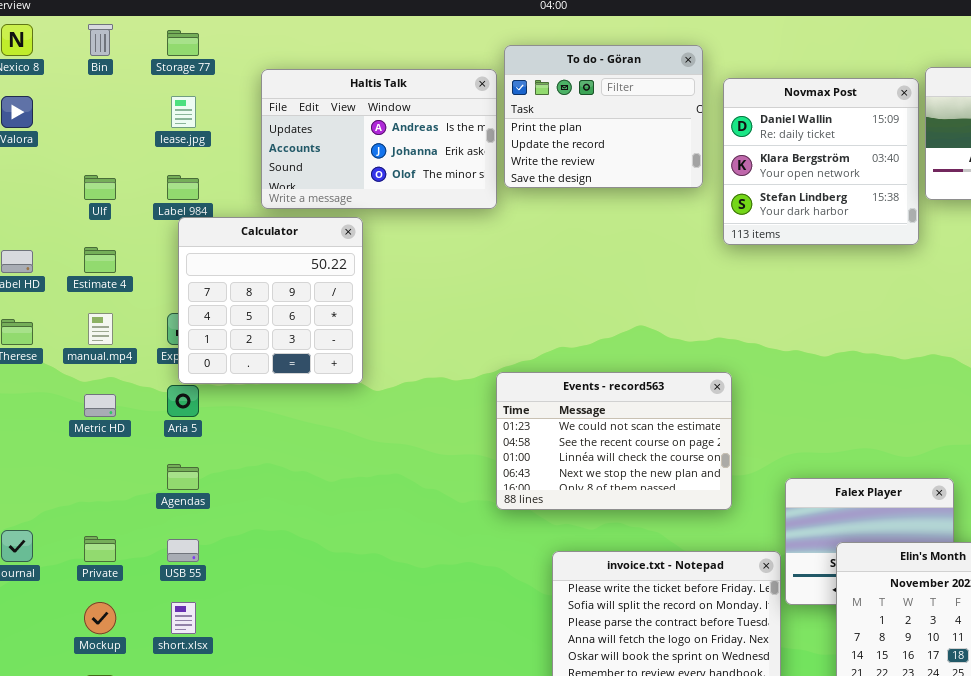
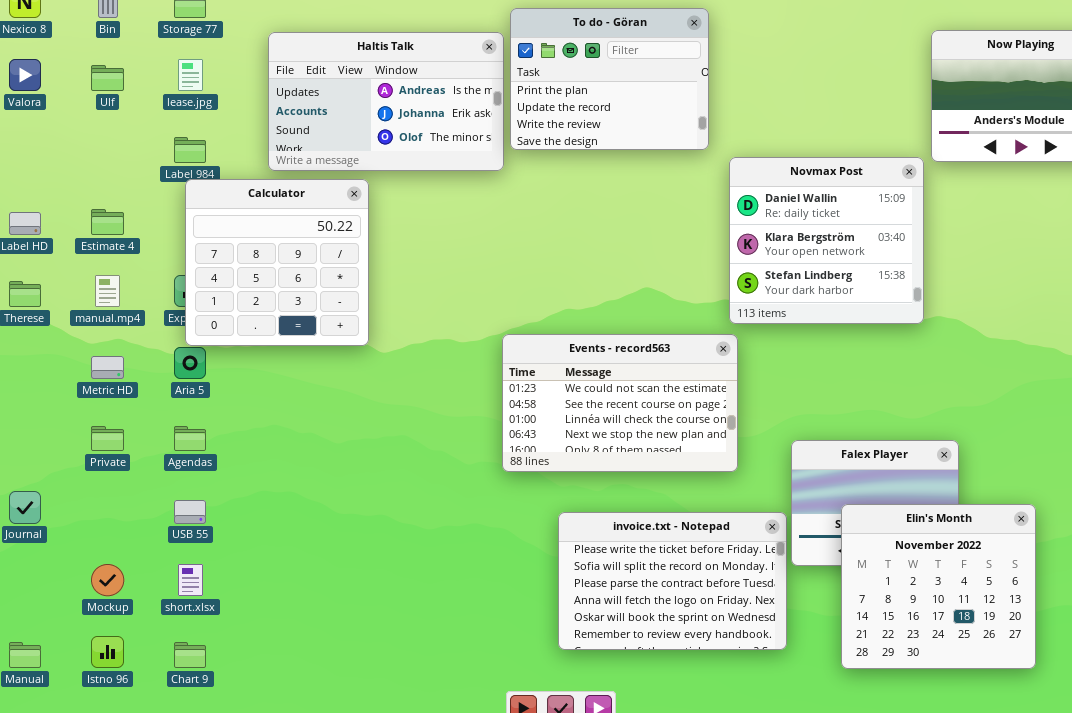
Novmax Post: [723,78,919,245] -> [729,157,924,324], moved
Ulf: [84,175,116,200] -> [91,65,124,91], moved
Private: [84,536,116,562] -> [91,426,124,451], moved

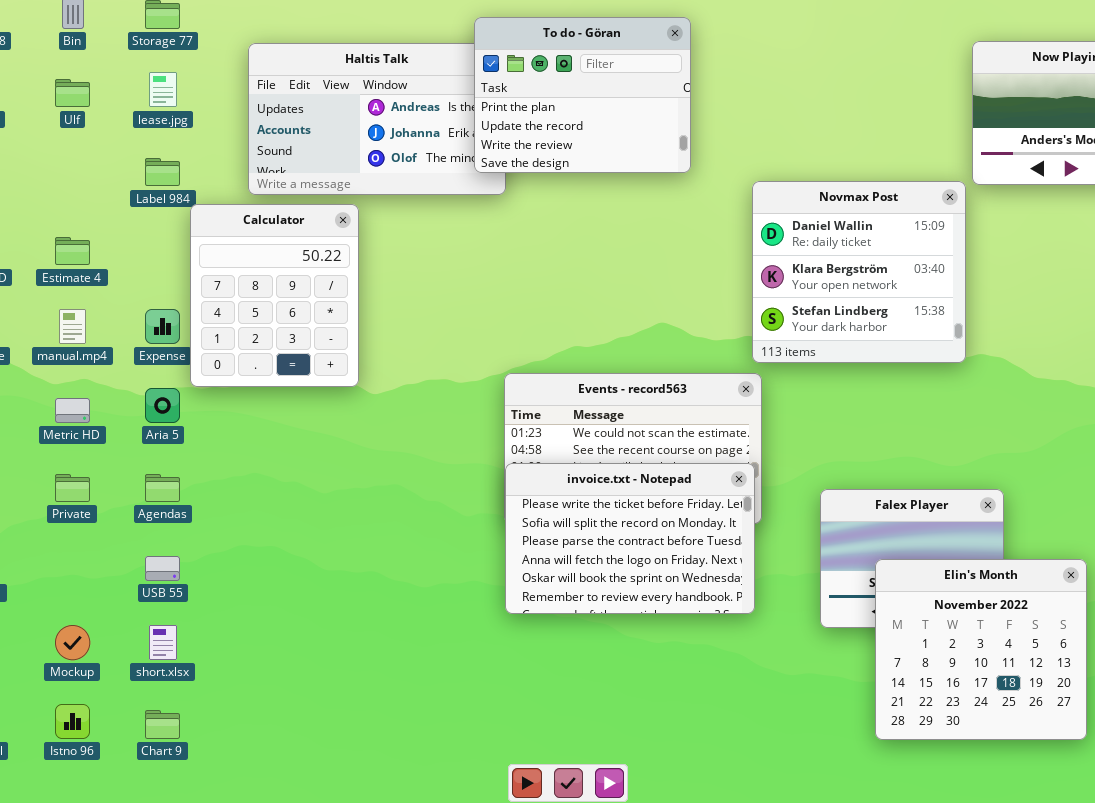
To do - Göran: [510,8,709,150] -> [474,17,691,173], moved
Calculator: [185,179,369,346] -> [190,204,359,387], resized
invoice.txt - Notepad: [558,512,787,650] -> [505,463,755,614], moved

